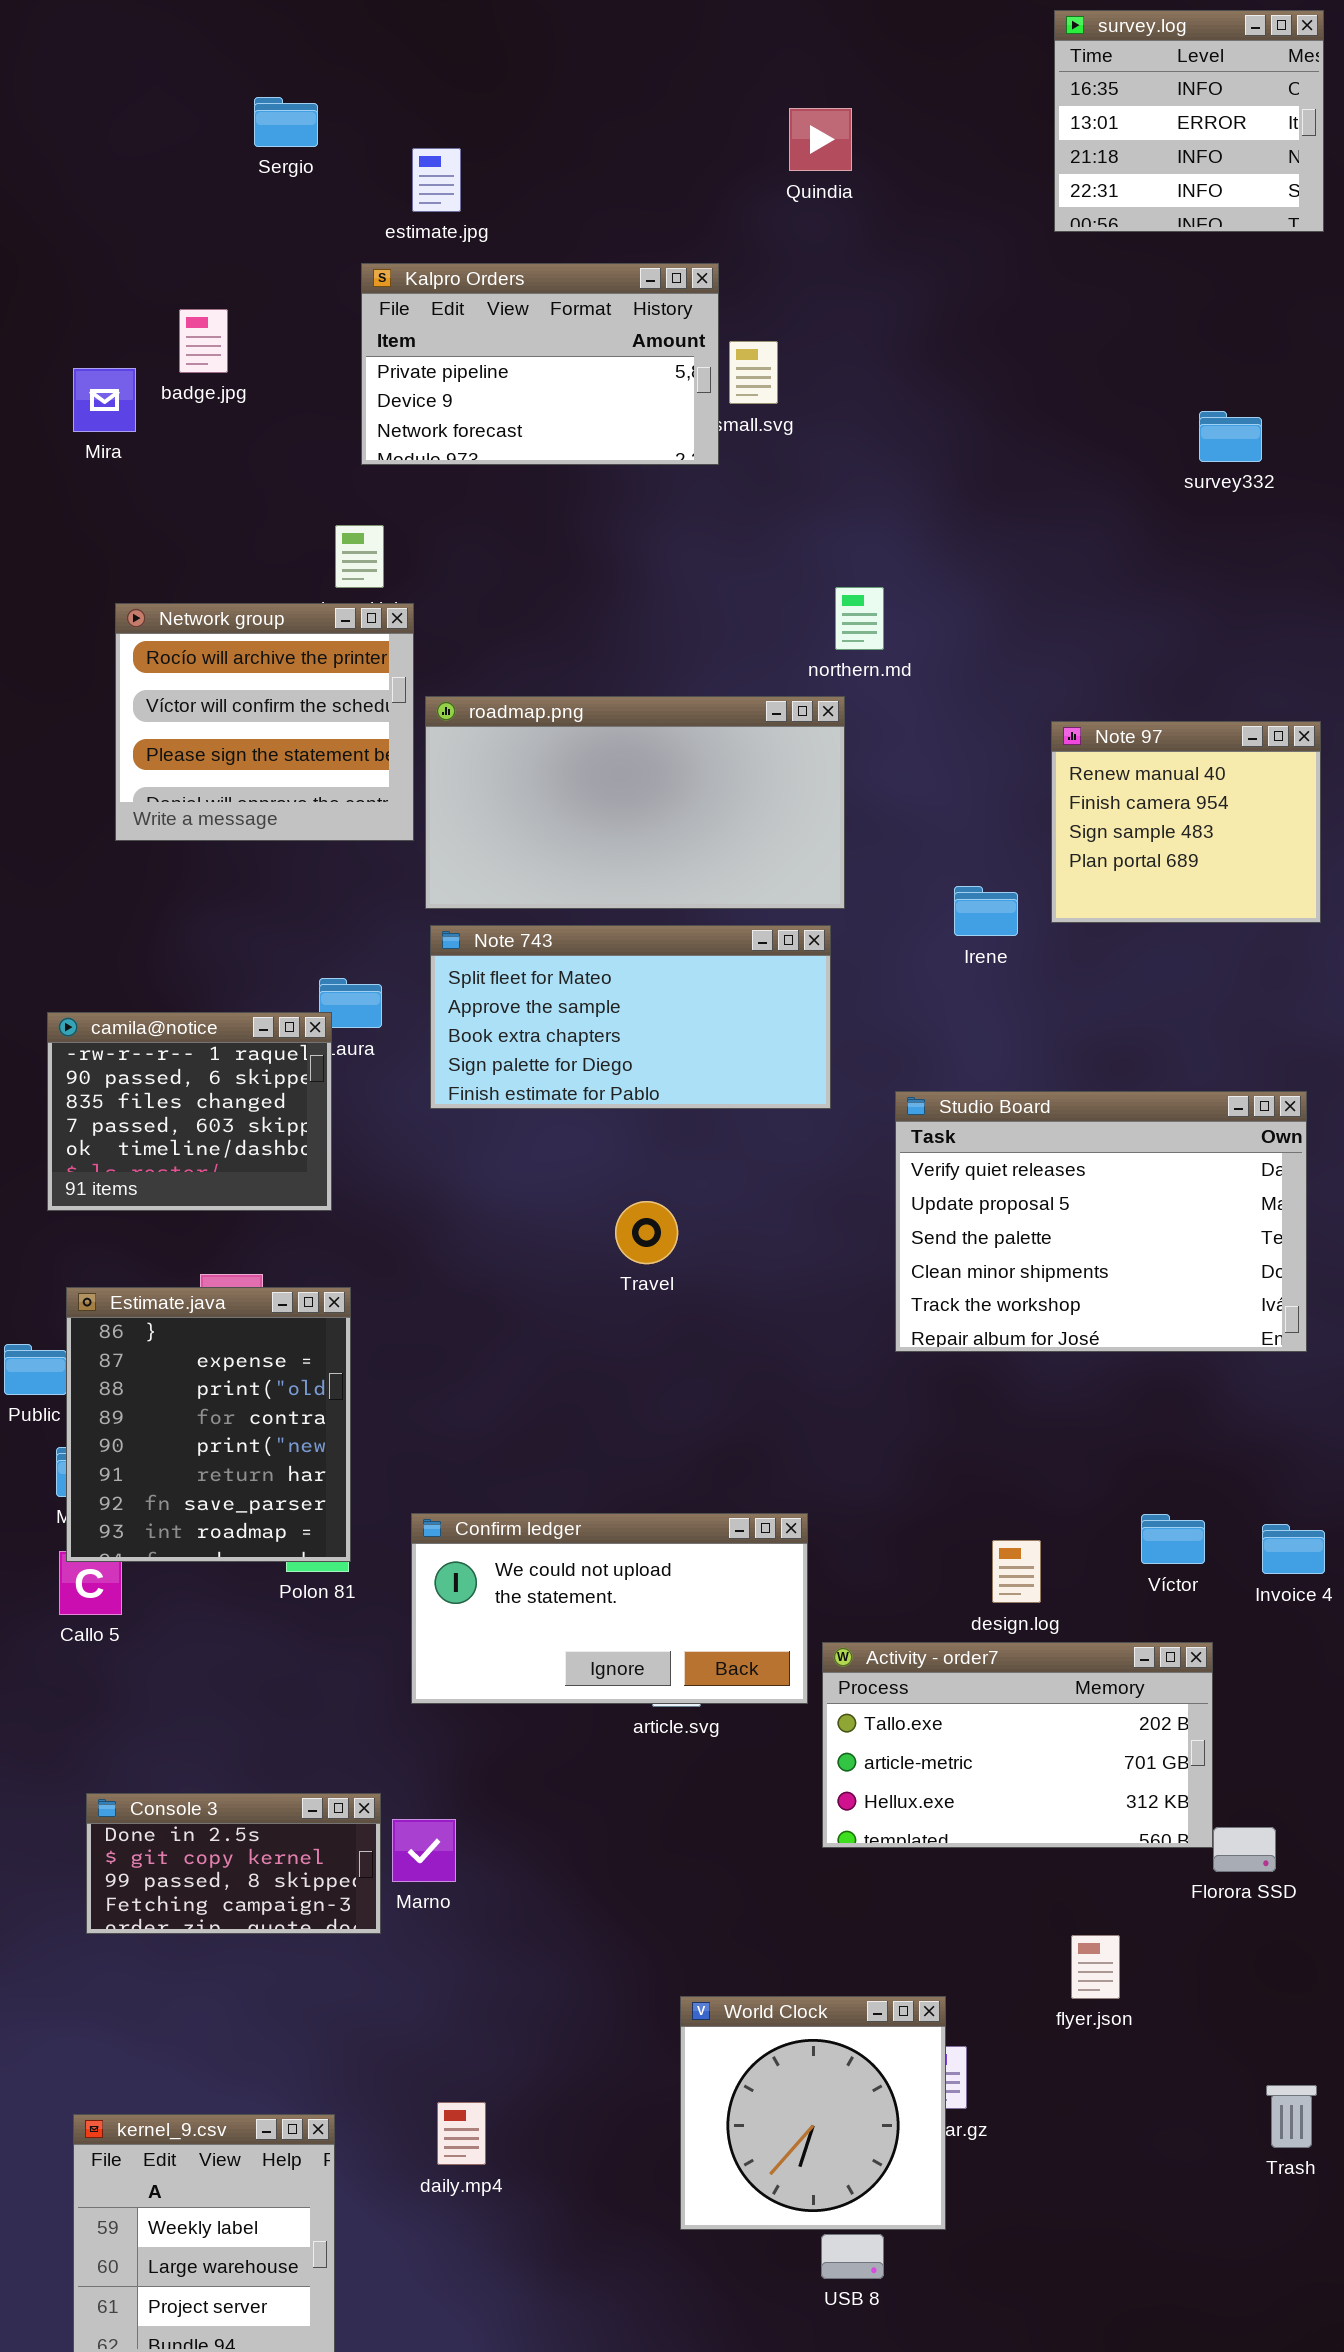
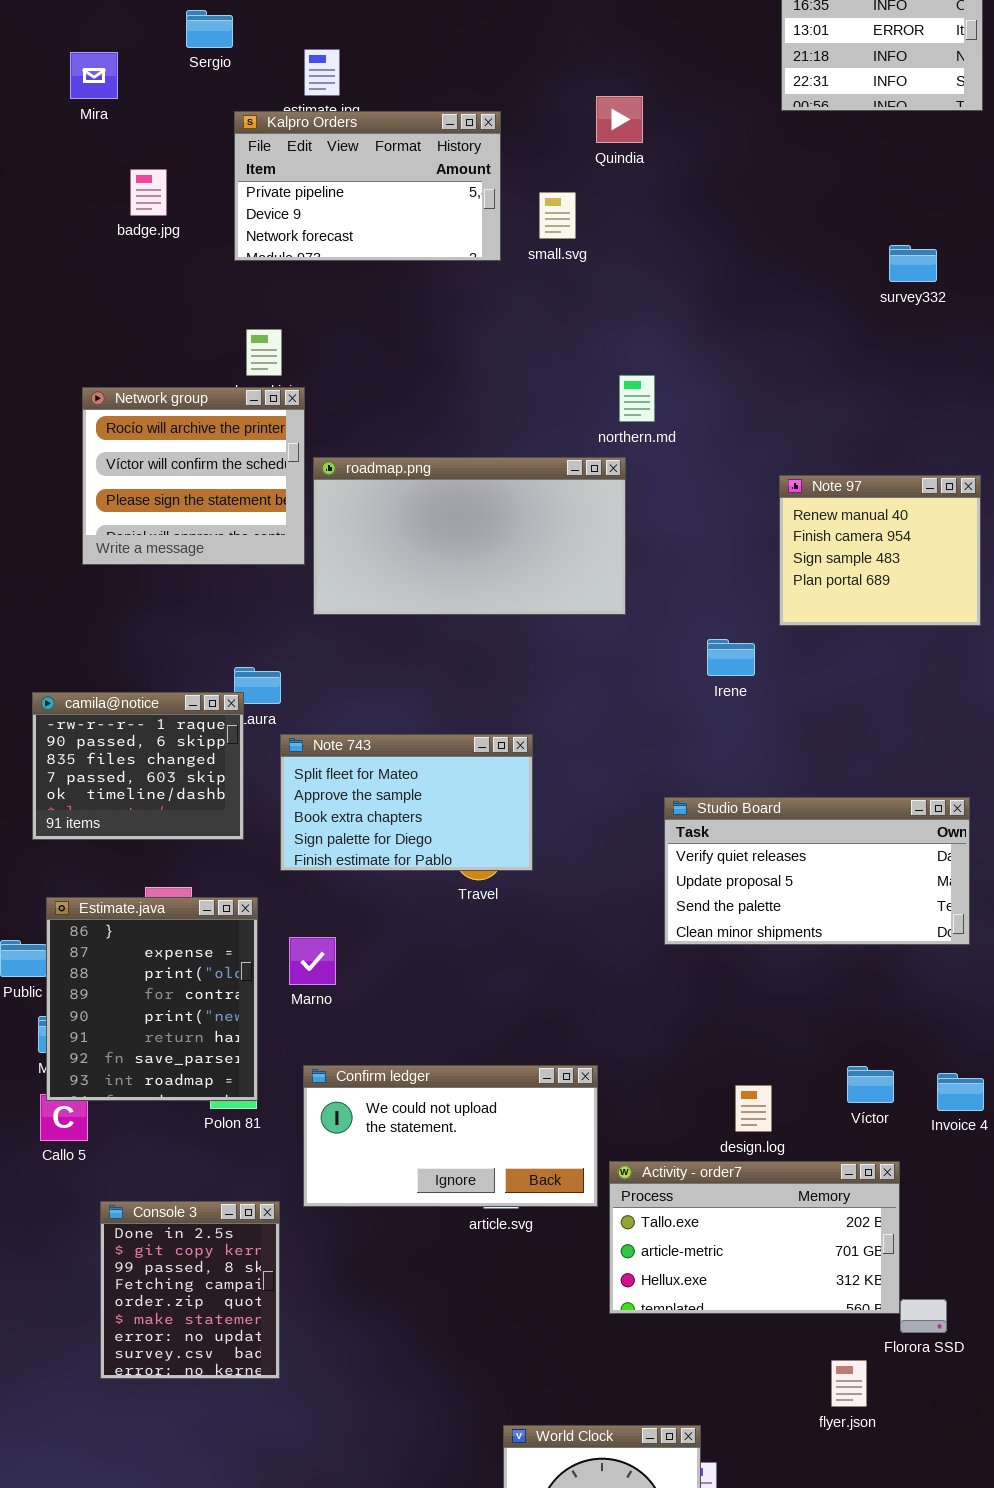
Quindia: [789,108,852,171] -> [596,96,643,143], moved
Kalpro Orders: [361,263,719,465] -> [234,111,501,261], moved
Mira: [73,368,136,432] -> [70,52,118,99], moved
Irene: [954,886,1018,936] -> [707,639,755,676], moved
Note 743: [430,925,831,1109] -> [280,734,533,871], moved, resized
Studio Board: [895,1091,1307,1352] -> [664,797,970,945], resized
Console 3: [86,1793,381,1934] -> [100,1201,280,1379], resized
Marno: [392,1819,456,1882] -> [289,937,336,985], moved
flyer.json: [1071,1935,1120,1999] -> [831,1360,867,1407], moved

